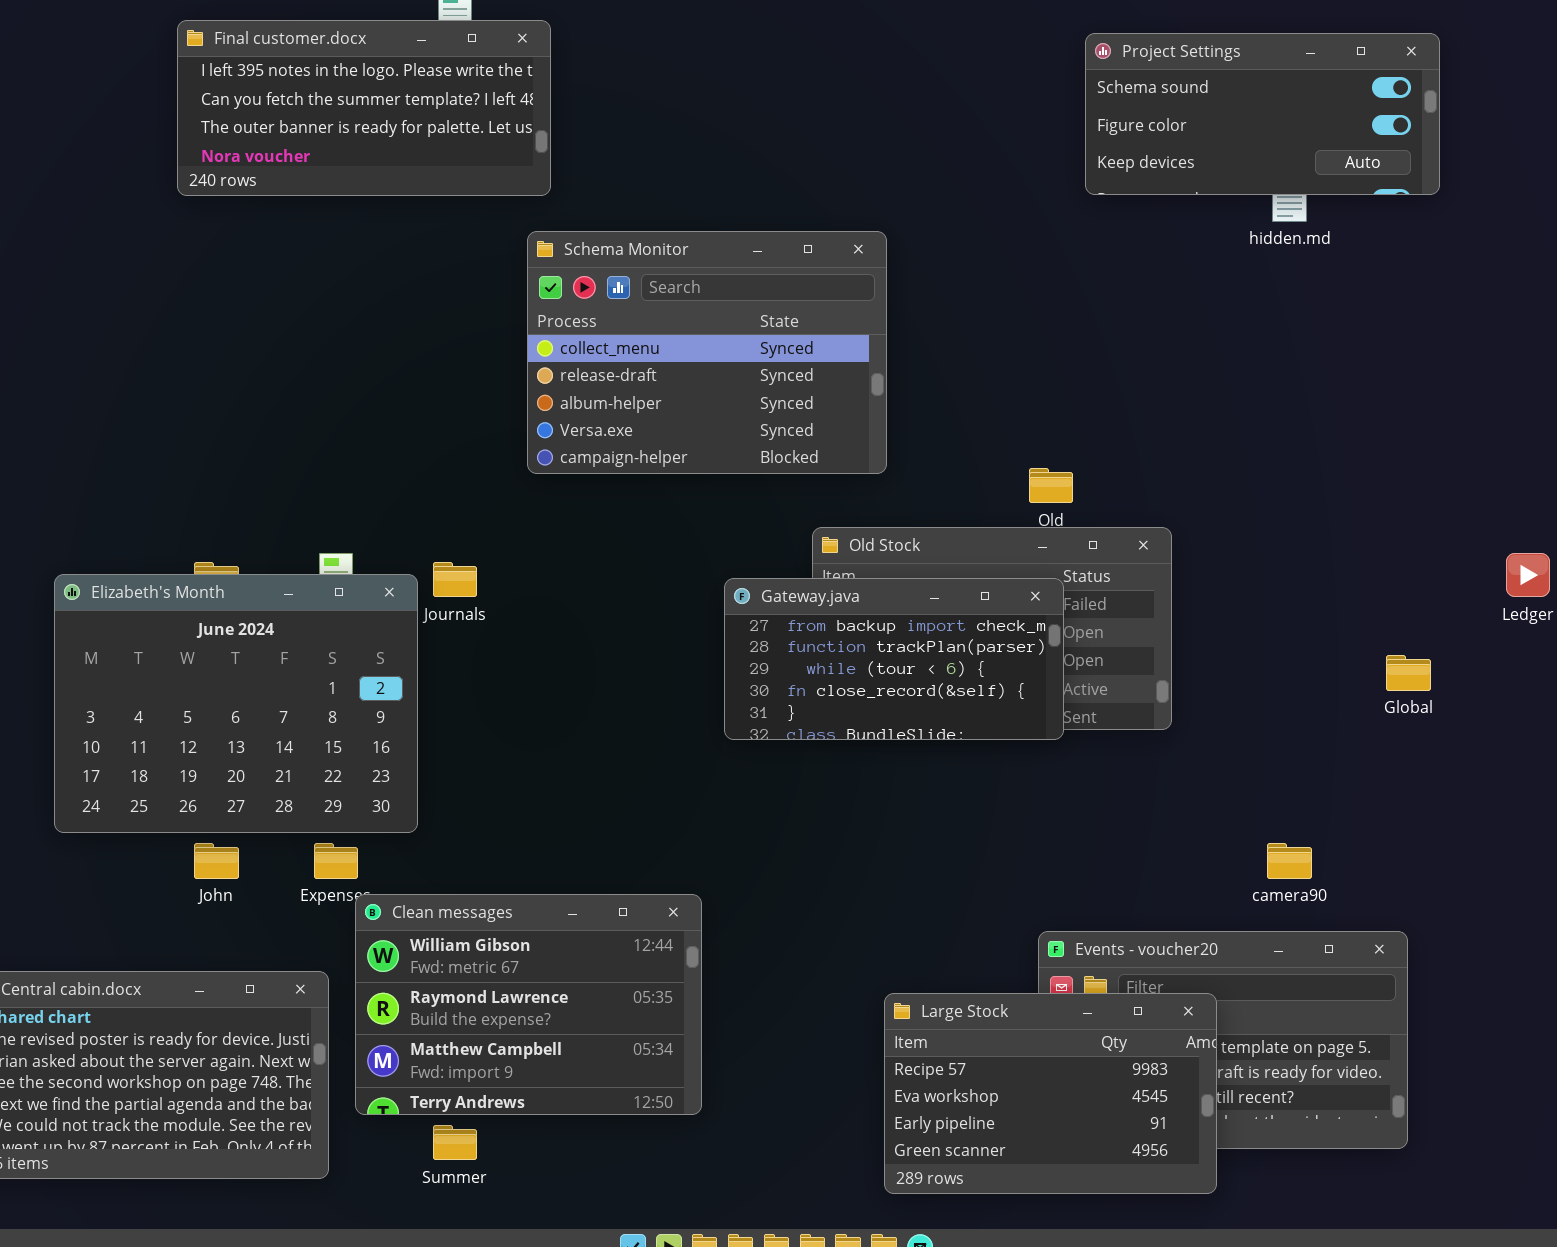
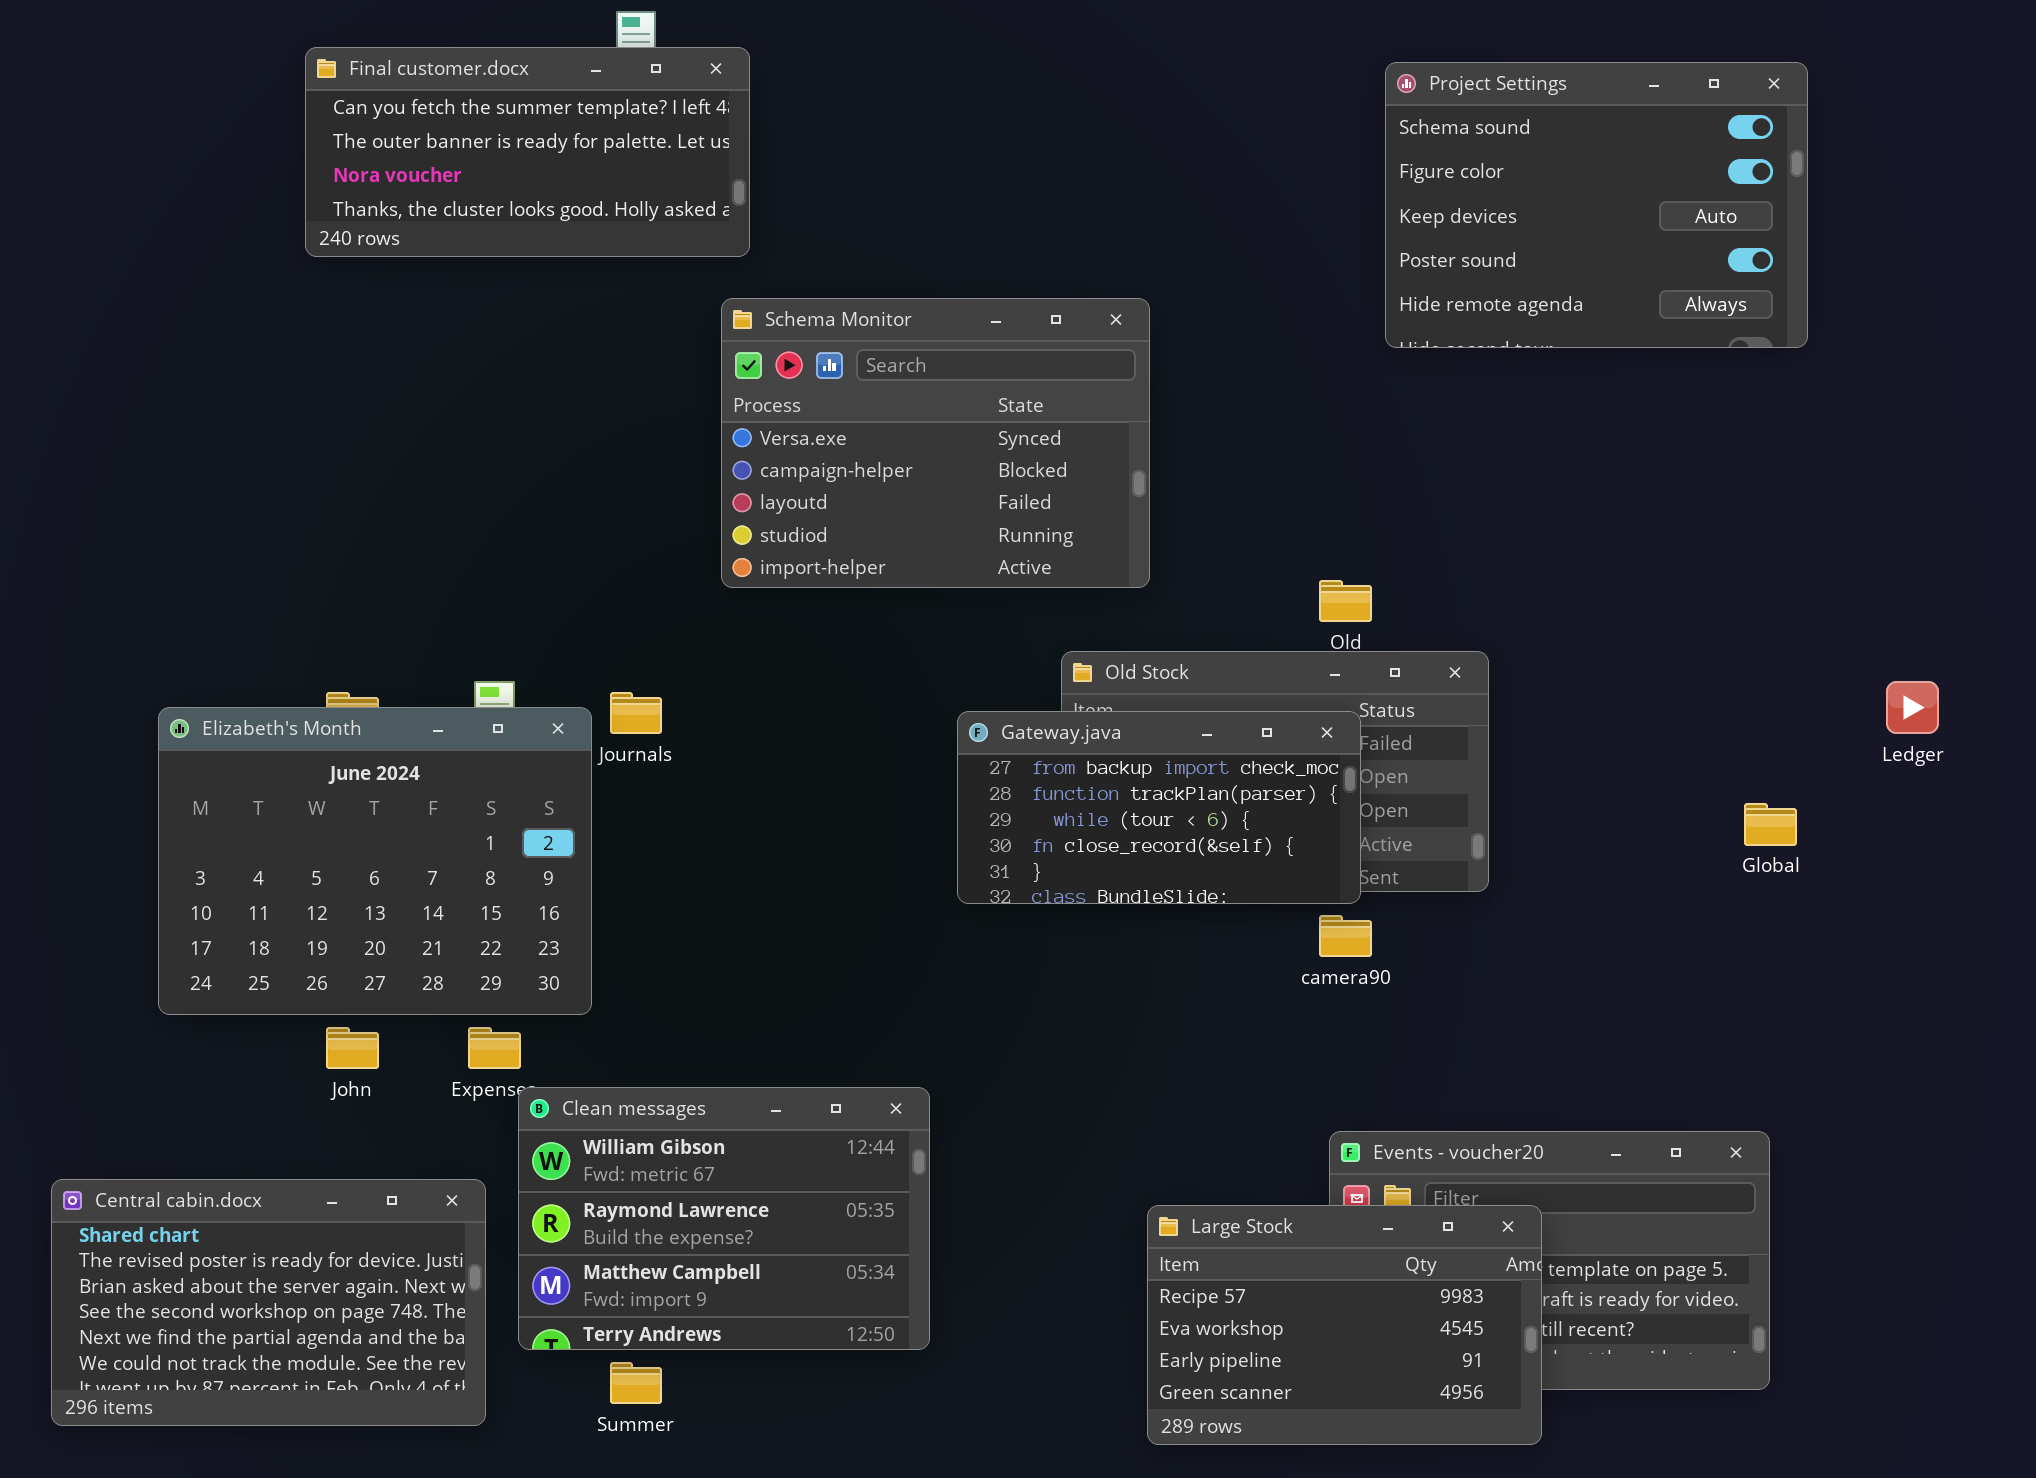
Final customer.docx: [177,20,551,196] -> [305,47,750,257], scrolled down 1 row
Project Settings: [1085,33,1440,195] -> [1385,62,1808,348], resized
Schema Monitor: [527,231,887,474] -> [721,298,1150,588], scrolled down 3 rows
camera90: [1267,843,1312,879] -> [1319,915,1372,957], moved

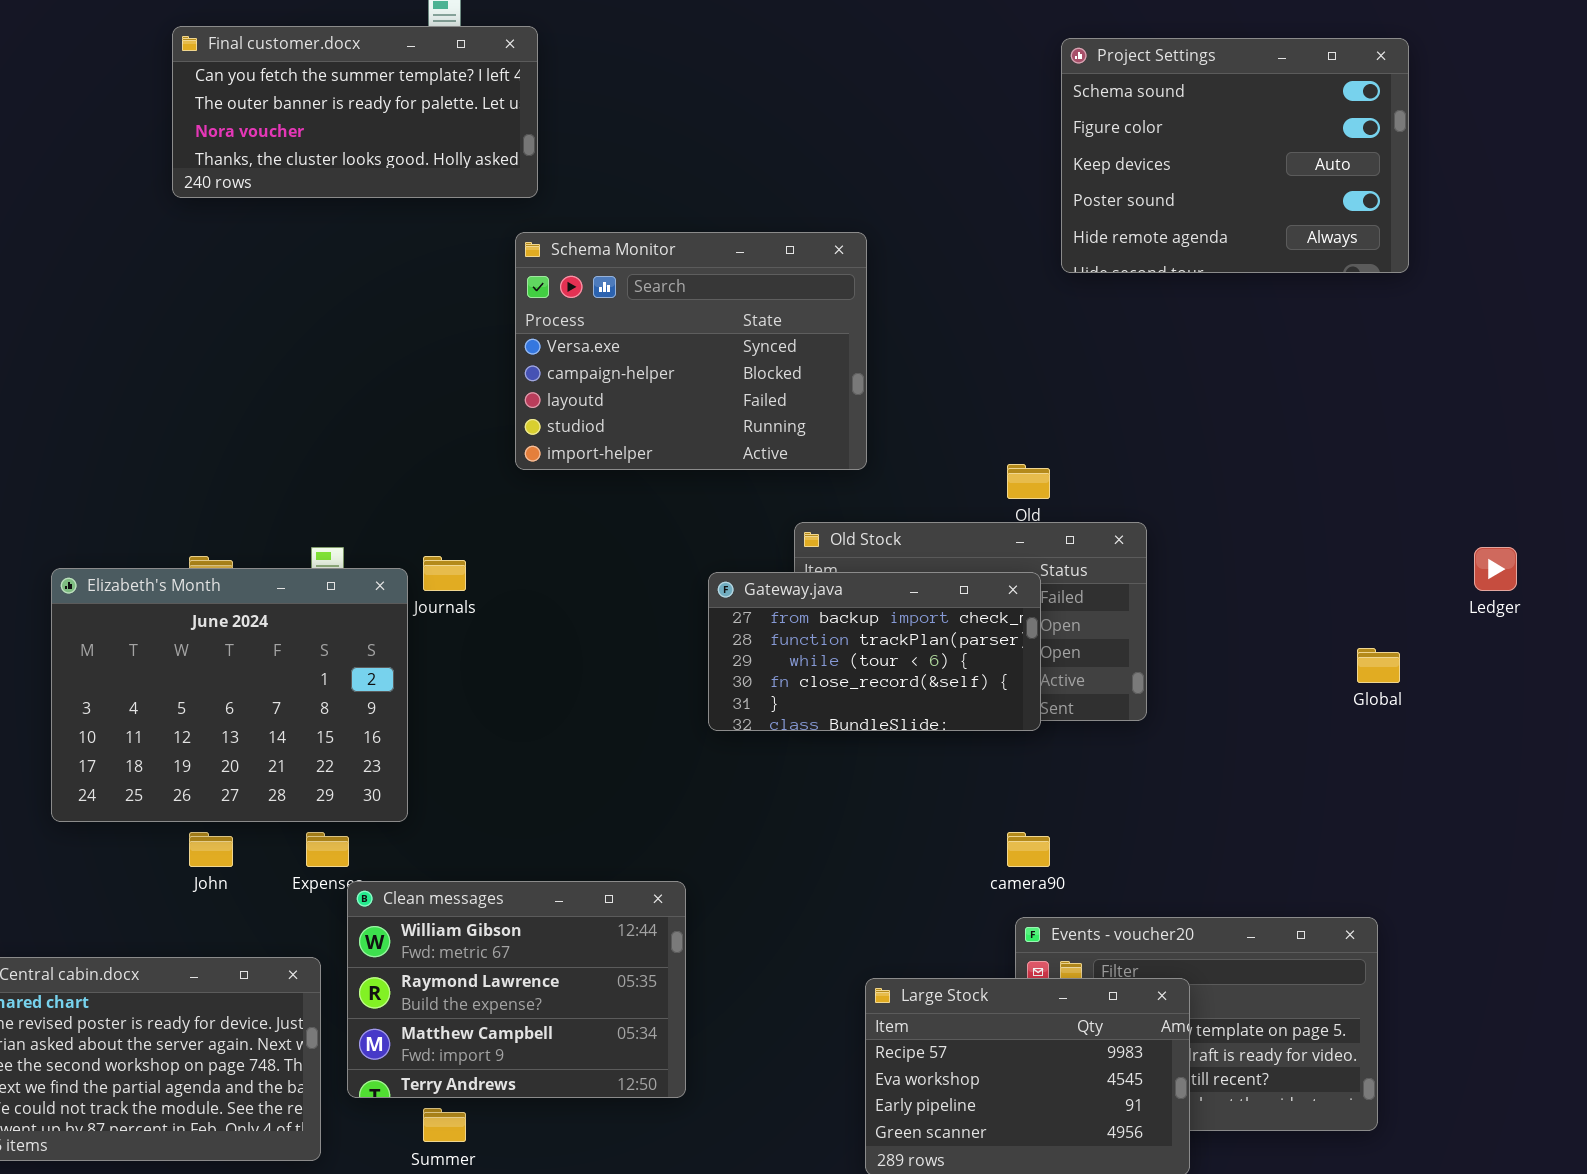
camera90: [1319,915,1372,957] -> [1007,832,1050,867], moved

